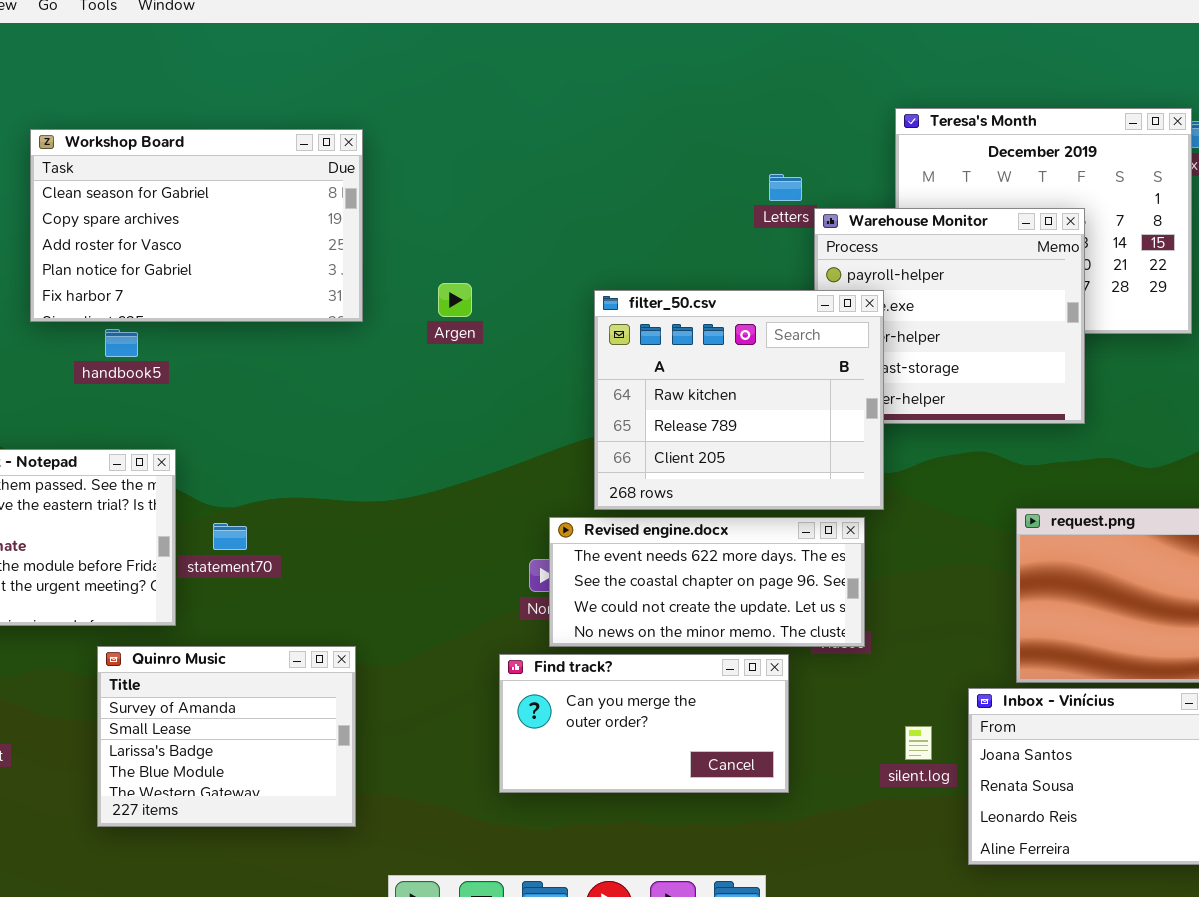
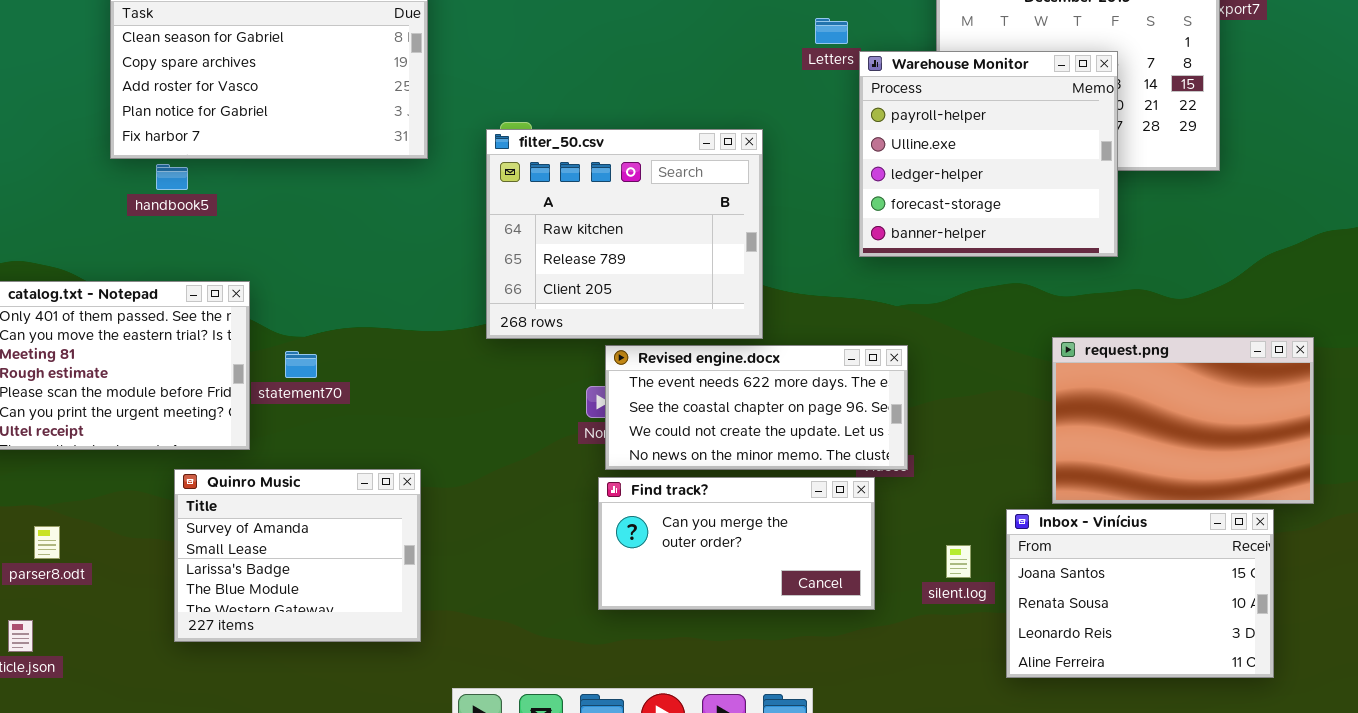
filter_50.csv: [594,290,884,510] -> [486,129,763,339], moved
handbook5: [105,329,138,357] -> [156,164,188,190], moved
Find track?: [499,654,789,793] -> [598,477,875,610], moved

